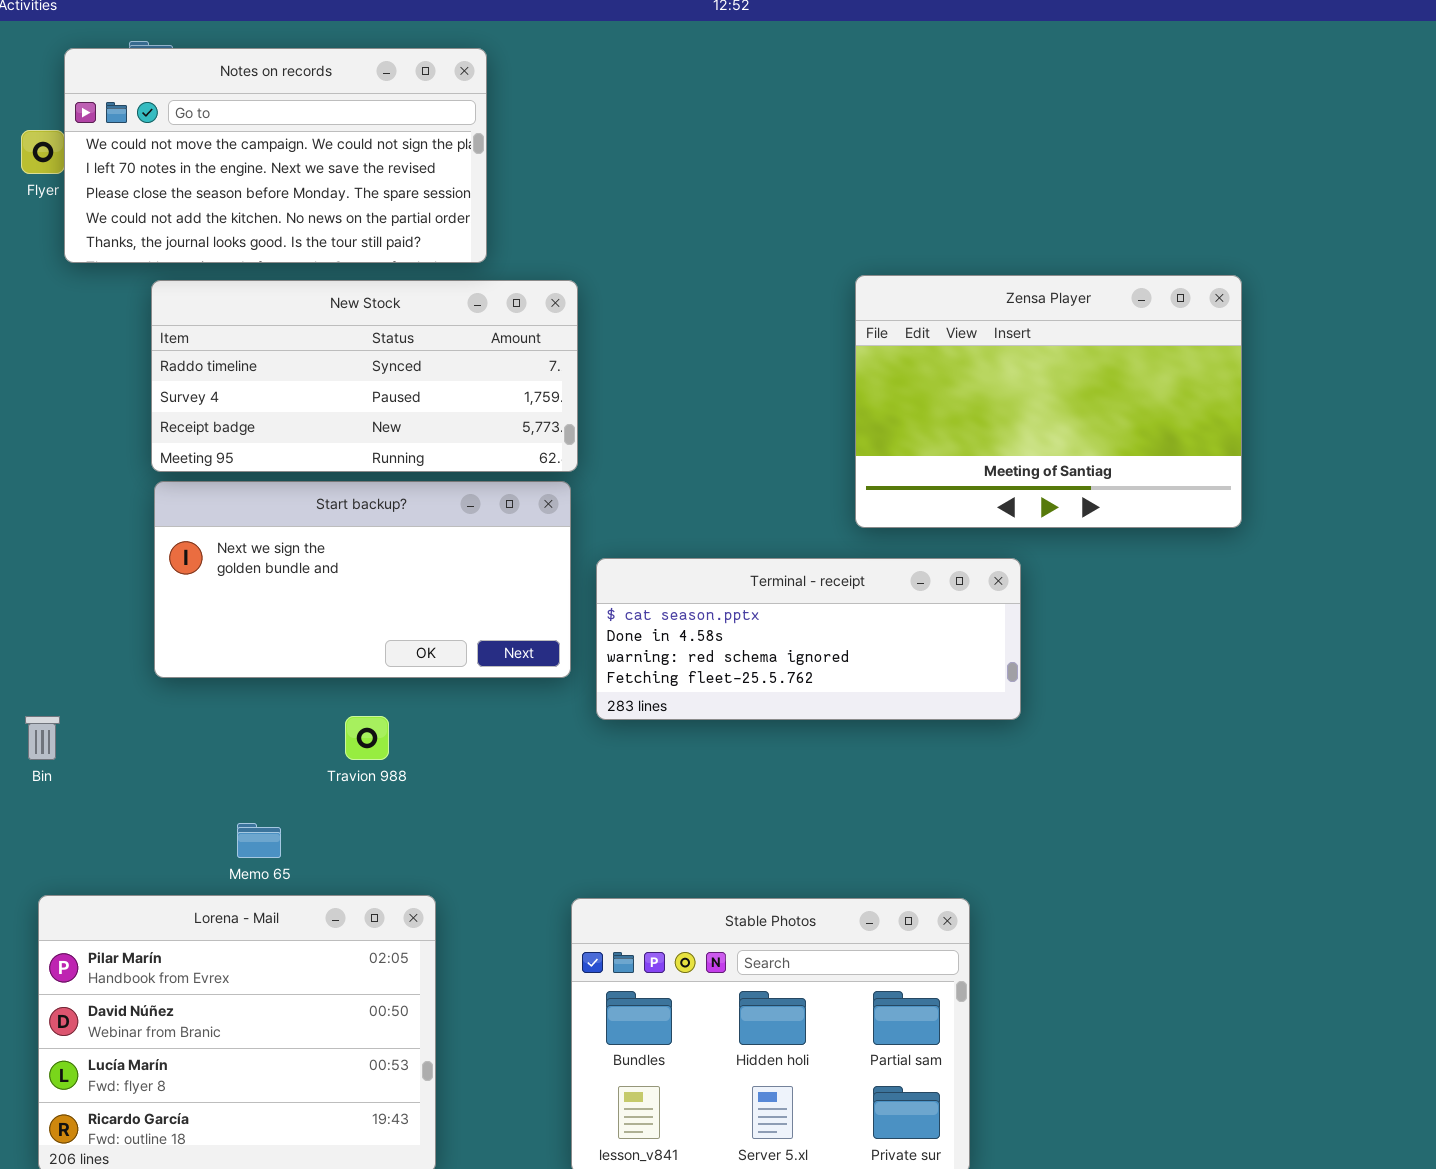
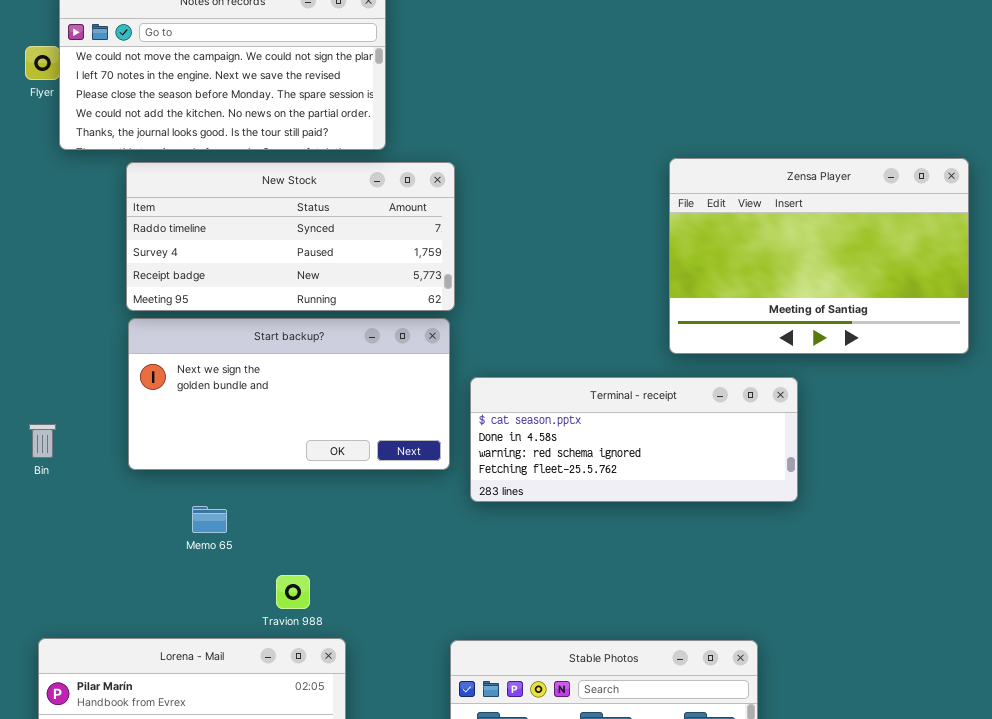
Bin: [25,716,60,760] -> [29,424,56,458], moved
Travion 988: [345,716,389,760] -> [276,575,310,609], moved
Memo 65: [237,823,281,858] -> [192,506,227,533], moved

